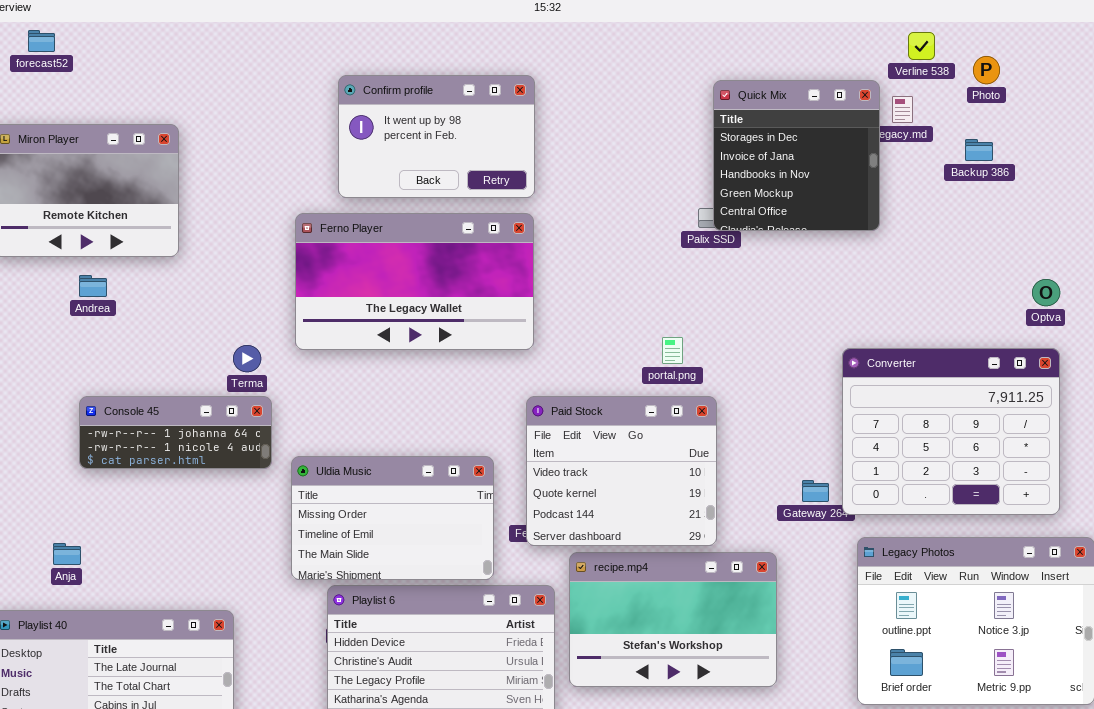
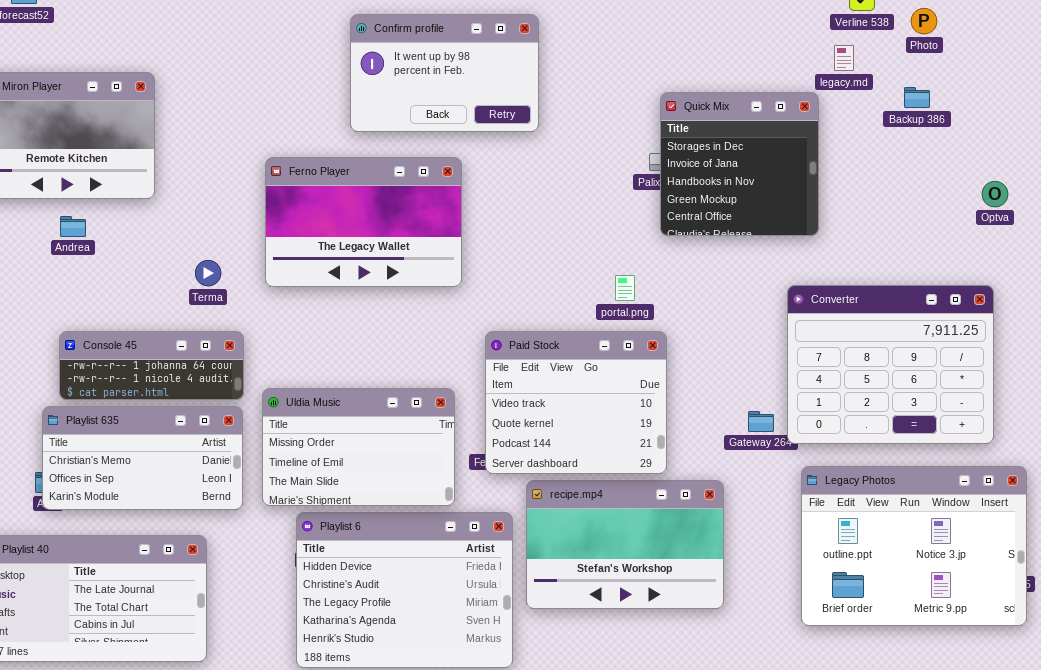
Confirm profile: [338,75,535,198] -> [350,14,539,132], moved
Quick Mix: [713,80,880,231] -> [660,92,819,236], moved
Ferno Player: [295,213,534,350] -> [265,157,462,287], resized
Optva: [1032,279,1060,306] -> [982,181,1008,207], moved
Terma: [233,345,261,372] -> [195,260,221,286], moved
Playlist 635: none -> [42,406,243,510], opened

